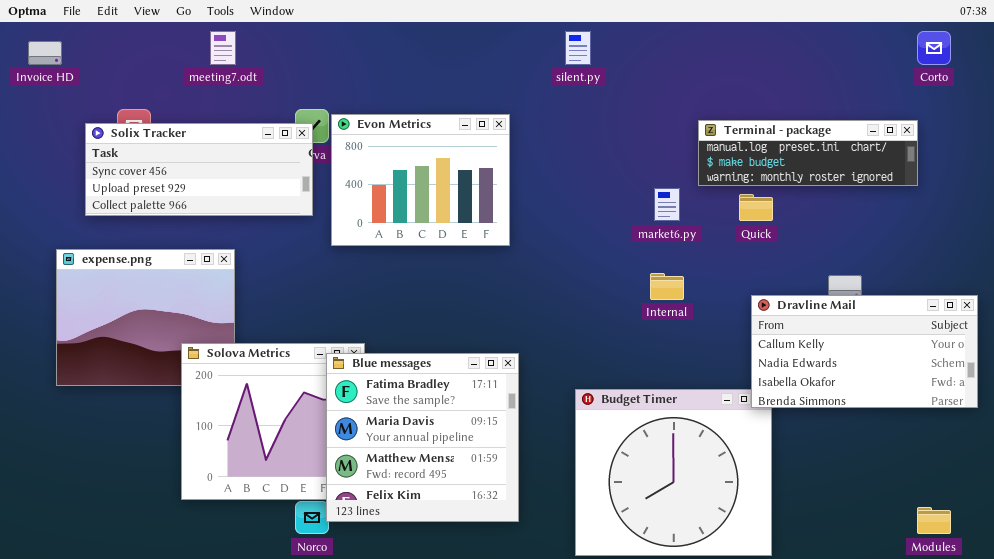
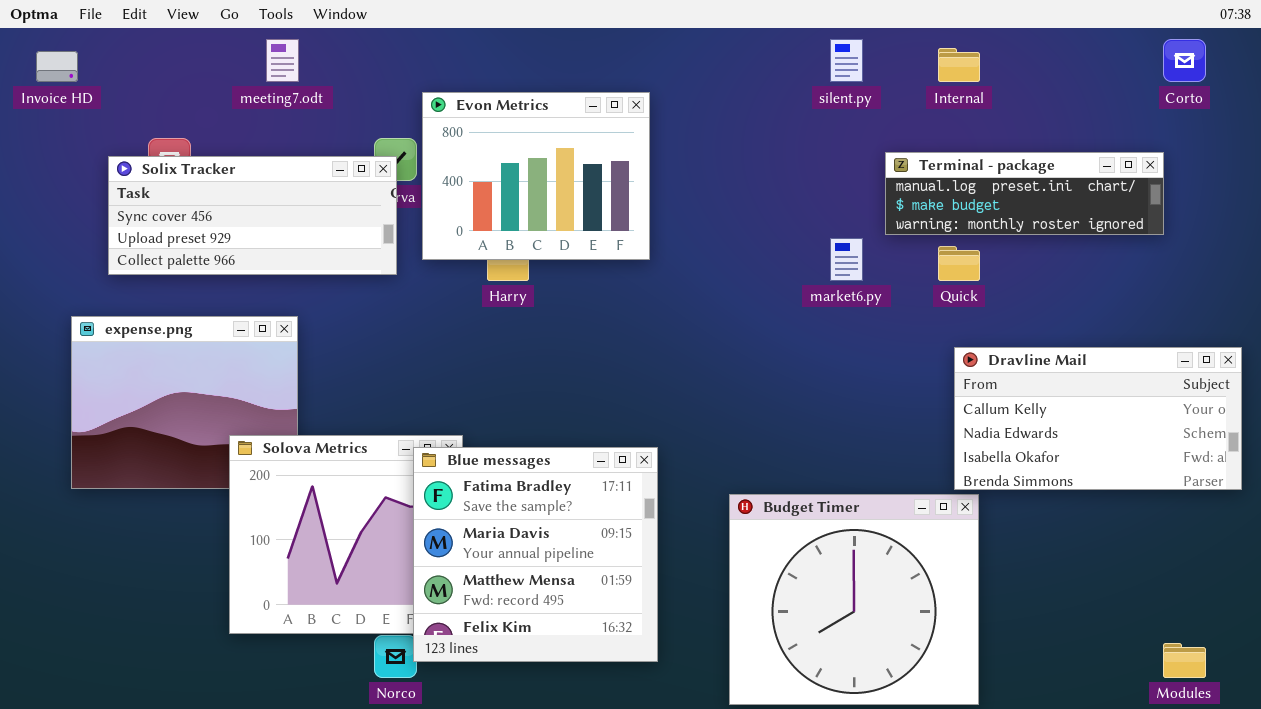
silent.py: [565,31,591,65] -> [830,39,863,82], moved
Evon Metrics: [331,114,510,246] -> [422,92,650,260], moved
Internal: [650,273,684,300] -> [938,48,980,82], moved
Dravline Mail: [751,295,978,408] -> [954,347,1242,490], moved

